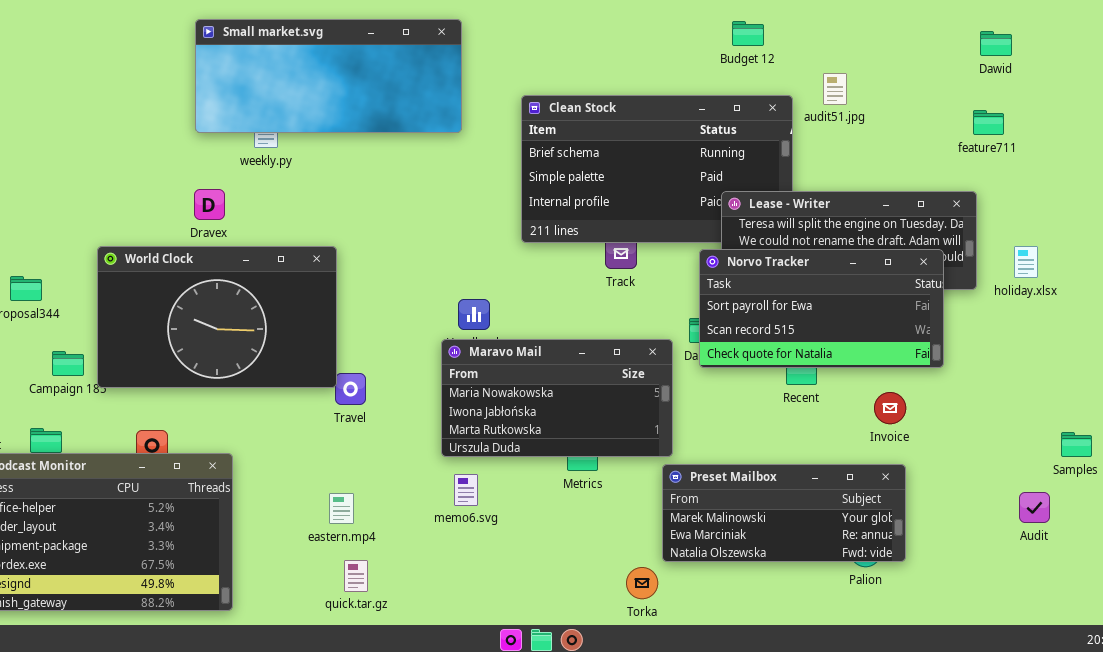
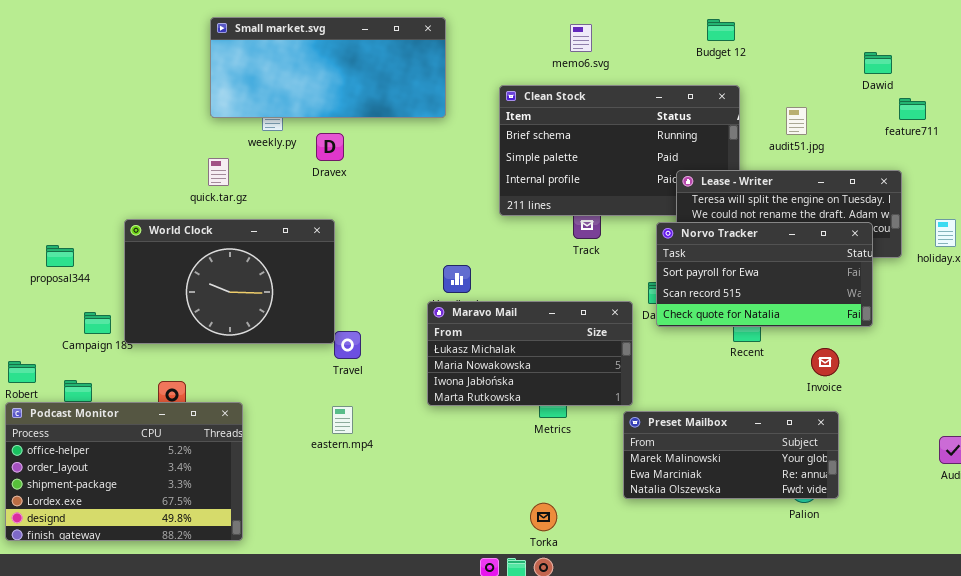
Budget 12: [732,21,764,46] -> [707,19,735,41], moved
Dawid: [980,31,1012,56] -> [864,52,892,74], moved
audit51.jpg: [823,73,847,105] -> [786,107,807,135], moved
Dravex: [194,189,225,220] -> [316,133,344,161], moved
Maravo Mail: [441,339,673,457] -> [427,301,633,406], scrolled up 1 row
memo6.svg: [454,474,478,506] -> [570,24,592,52], moved
eastern.mp4: [329,493,354,524] -> [332,406,353,434], moved
quick.tar.gz: [344,560,368,592] -> [208,158,229,186], moved
Torka: [626,567,658,599] -> [530,503,557,531], moved

